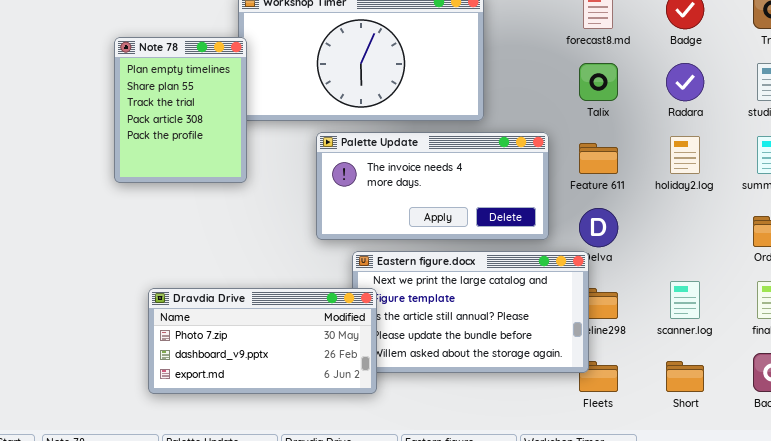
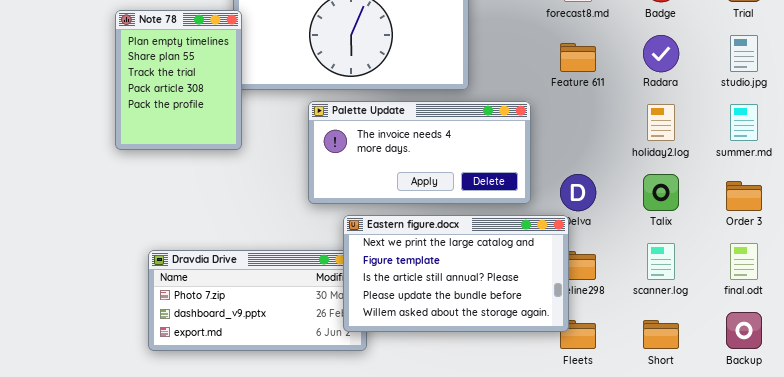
Talix: [579,63,618,101] -> [643,174,679,211], moved
Feature 611: [579,143,618,174] -> [560,43,596,72], moved
Eastern figure.docx: [352,251,589,373] -> [343,215,569,332], raised

